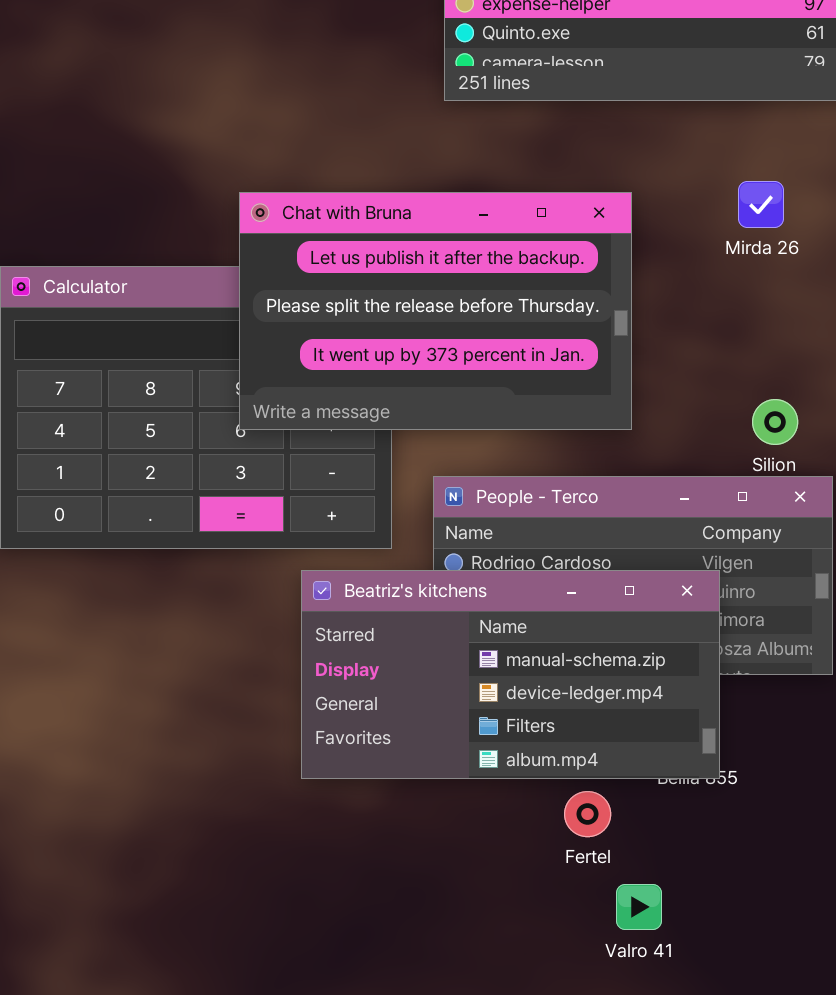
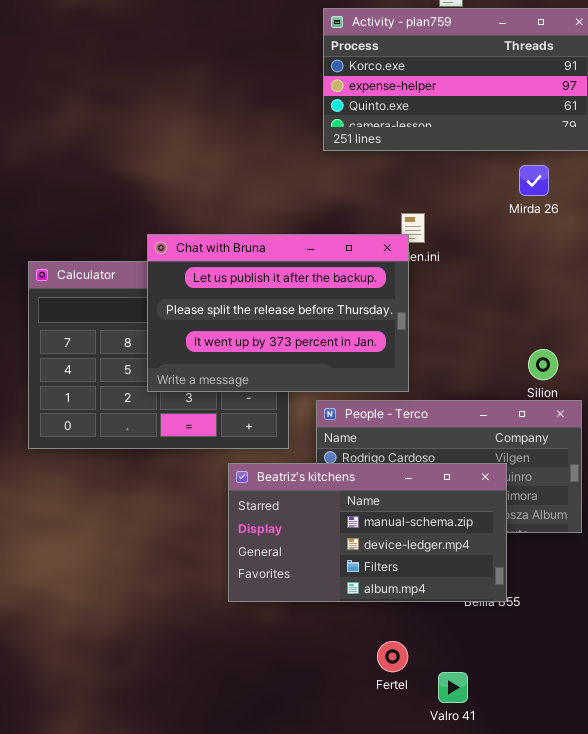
Mirda 26: [738,181,784,228] -> [519,165,549,196], moved
Chat with Bruna: [239,192,632,430] -> [147,234,409,392], moved
Fertel: [564,791,611,837] -> [377,641,408,672], moved

